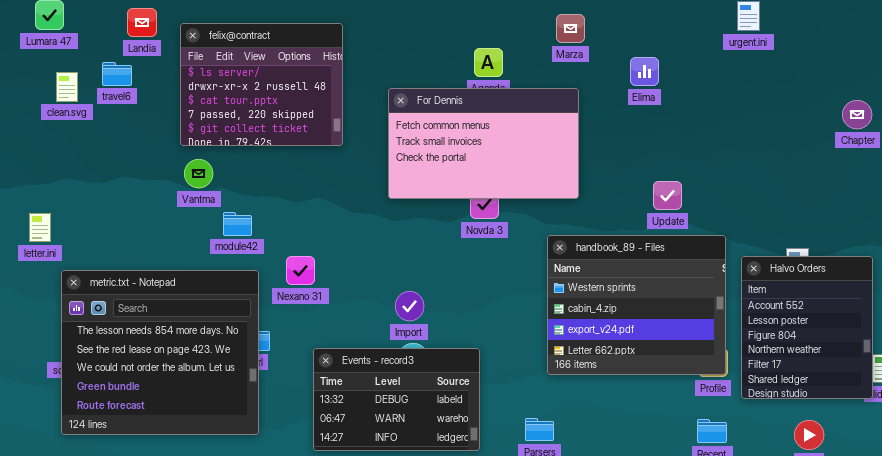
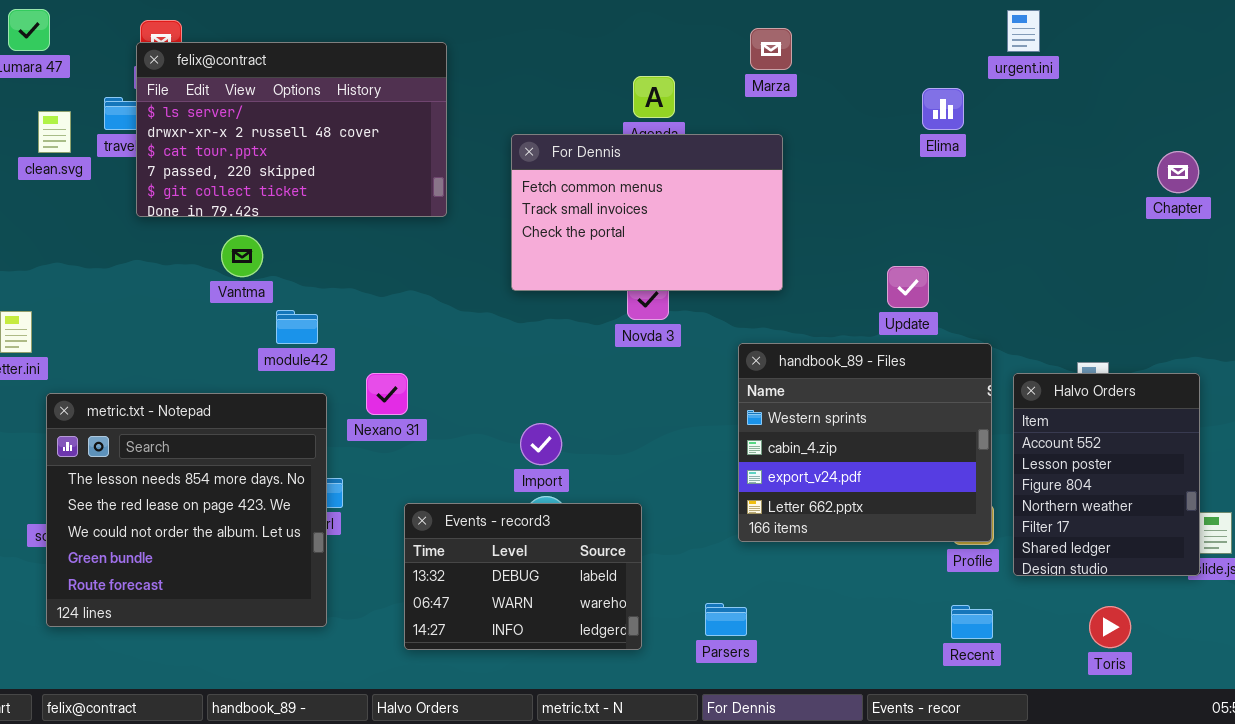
felix@contract: [180,23,343,146] -> [136,42,447,217], resized
Elima: [630,57,659,86] -> [922,88,964,130], moved

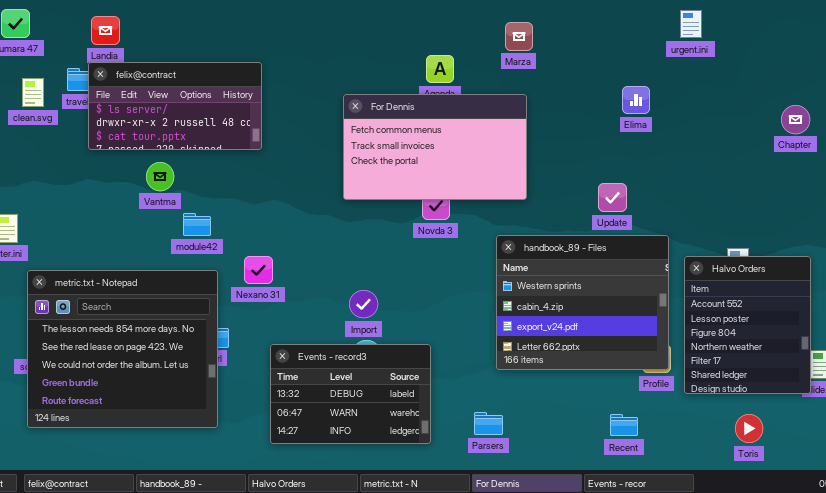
felix@contract: [136,42,447,217] -> [88,62,262,150], resized
Elima: [922,88,964,130] -> [622,86,650,114], moved
Recent: [951,605,993,639] -> [610,414,638,436], moved

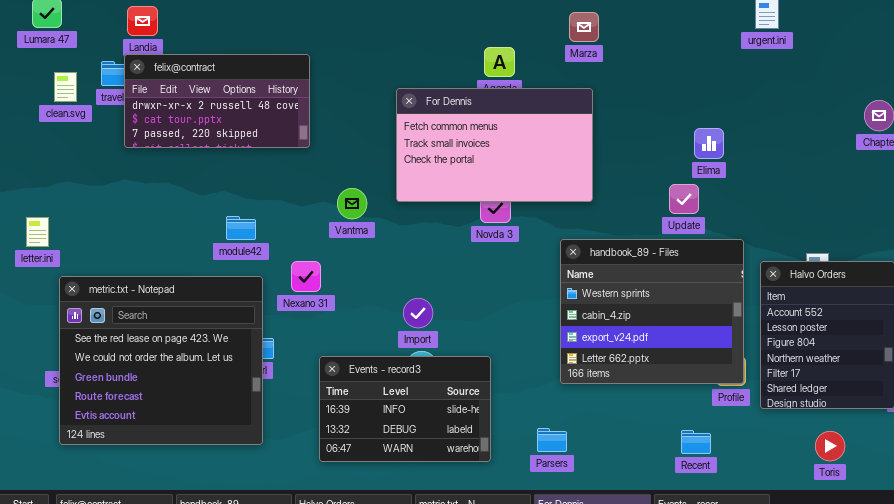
felix@contract: [88,62,262,150] -> [124,54,310,148], scrolled down 1 row
Elima: [622,86,650,114] -> [694,128,724,159], moved
Vantma: [146,162,174,191] -> [337,188,367,219], moved
metric.txt - Notepad: [27,270,218,428] -> [59,276,263,445], scrolled down 1 row
Events - record3: [270,344,431,444] -> [319,356,491,462], scrolled up 1 row

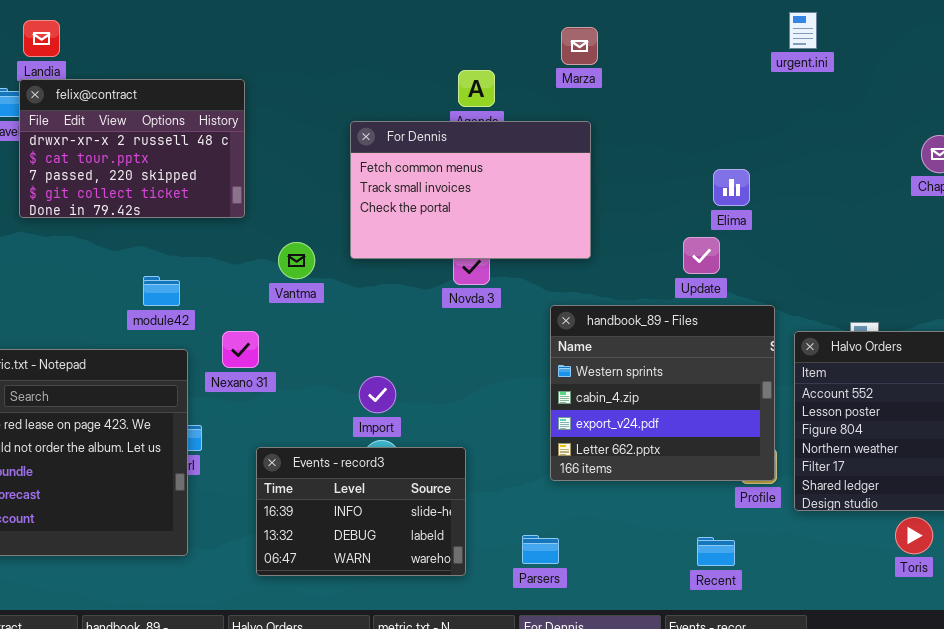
felix@contract: [124,54,310,148] -> [19,79,245,218], resized
Toris: [815,431,845,461] -> [895,517,933,554], moved

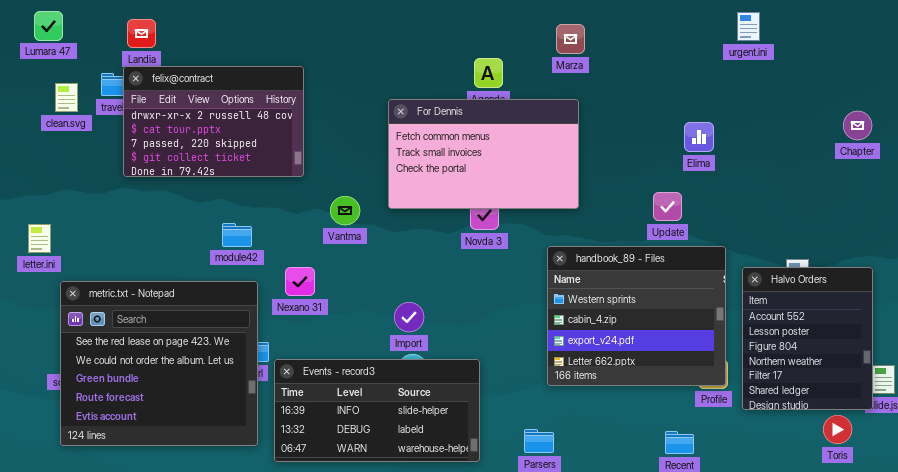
Elima: [713,169,750,206] -> [684,122,714,152], moved
Events - record3: [256,447,466,576] -> [274,359,480,462], resized

